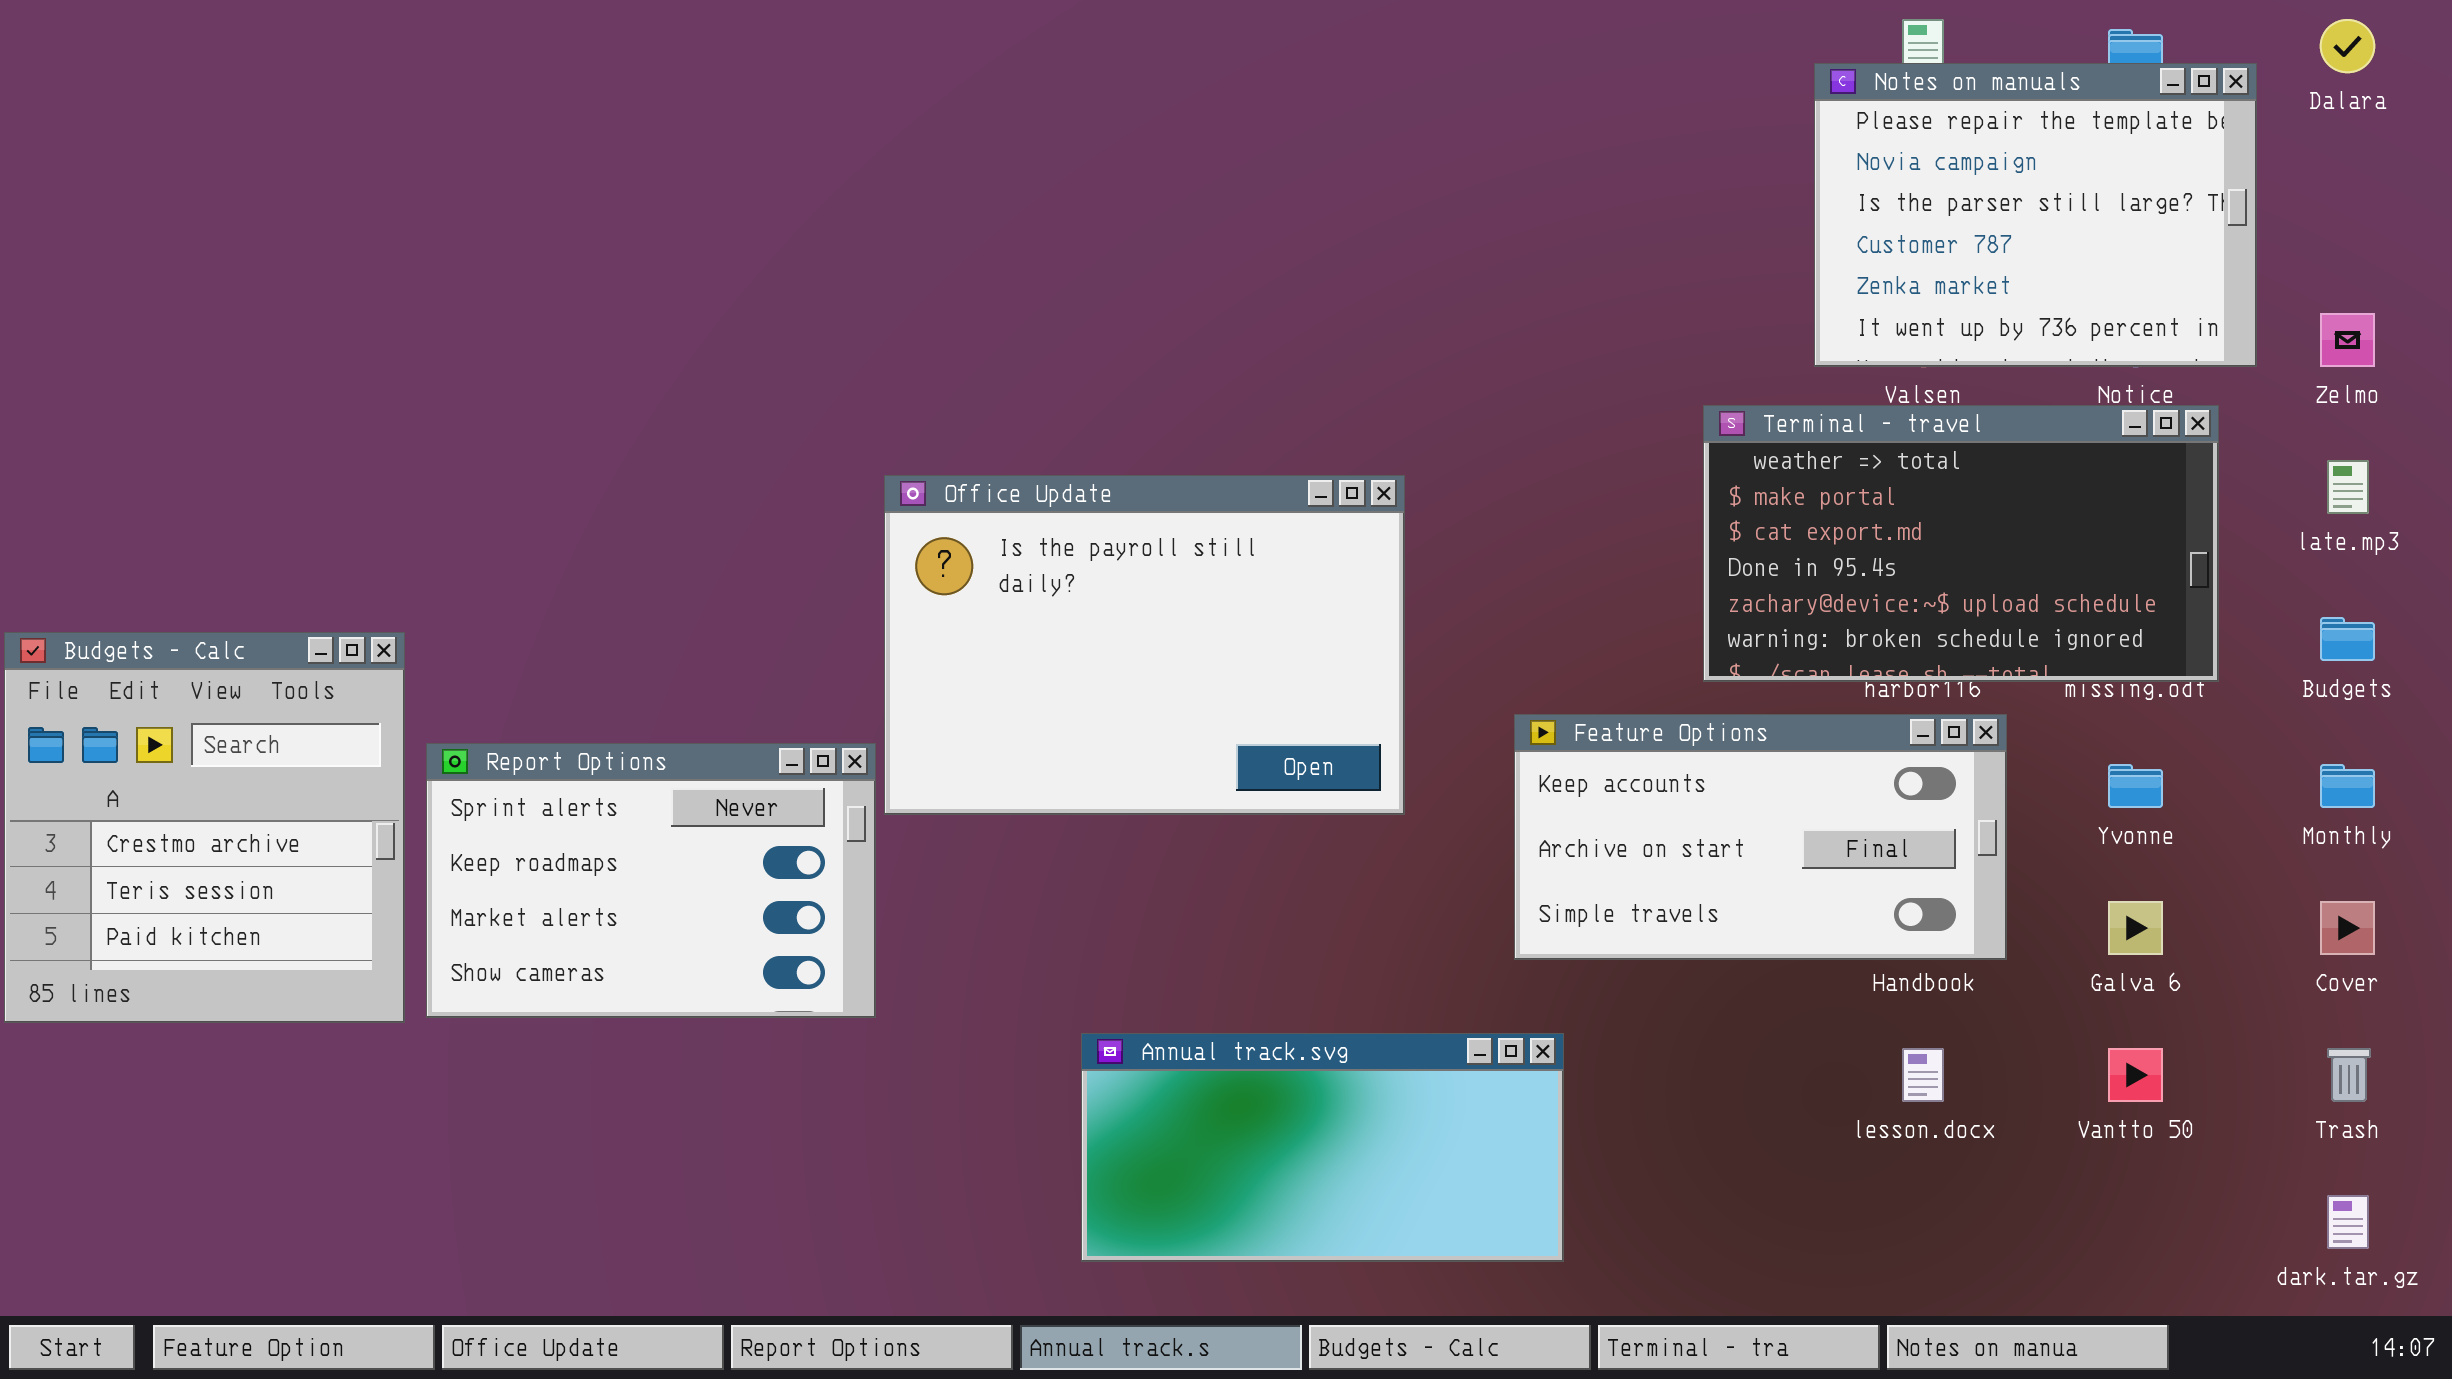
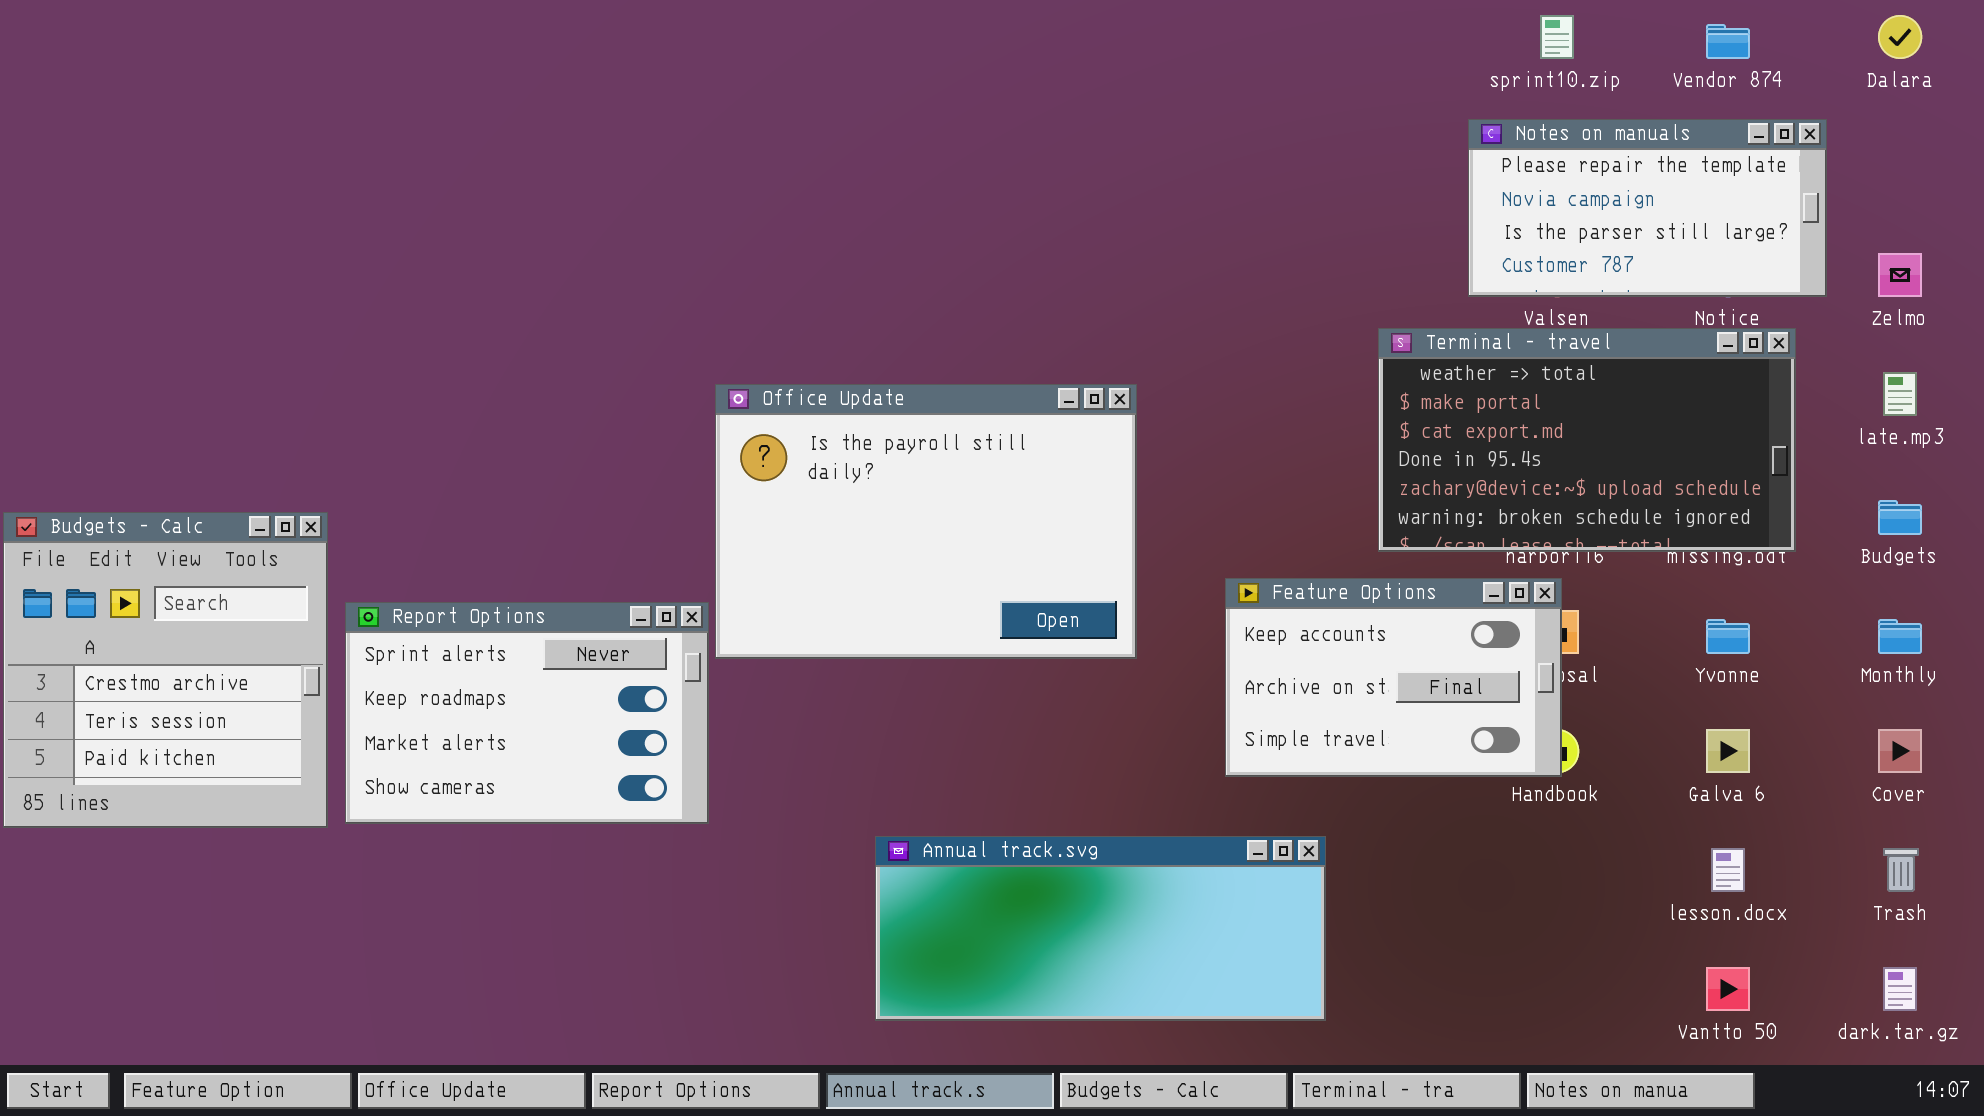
Notes on manuals: [1814,63,2257,367] -> [1468,119,1827,297], resized
Feature Options: [1514,714,2007,960] -> [1225,578,1562,777], resized
Annual track.svg: [1081,1033,1564,1262] -> [875,836,1326,1021], resized
lesson.docx: [1902,1048,1944,1102] -> [1711,848,1745,892], moved
Vantto 50: [2108,1048,2163,1102] -> [1706,967,1750,1011], moved

